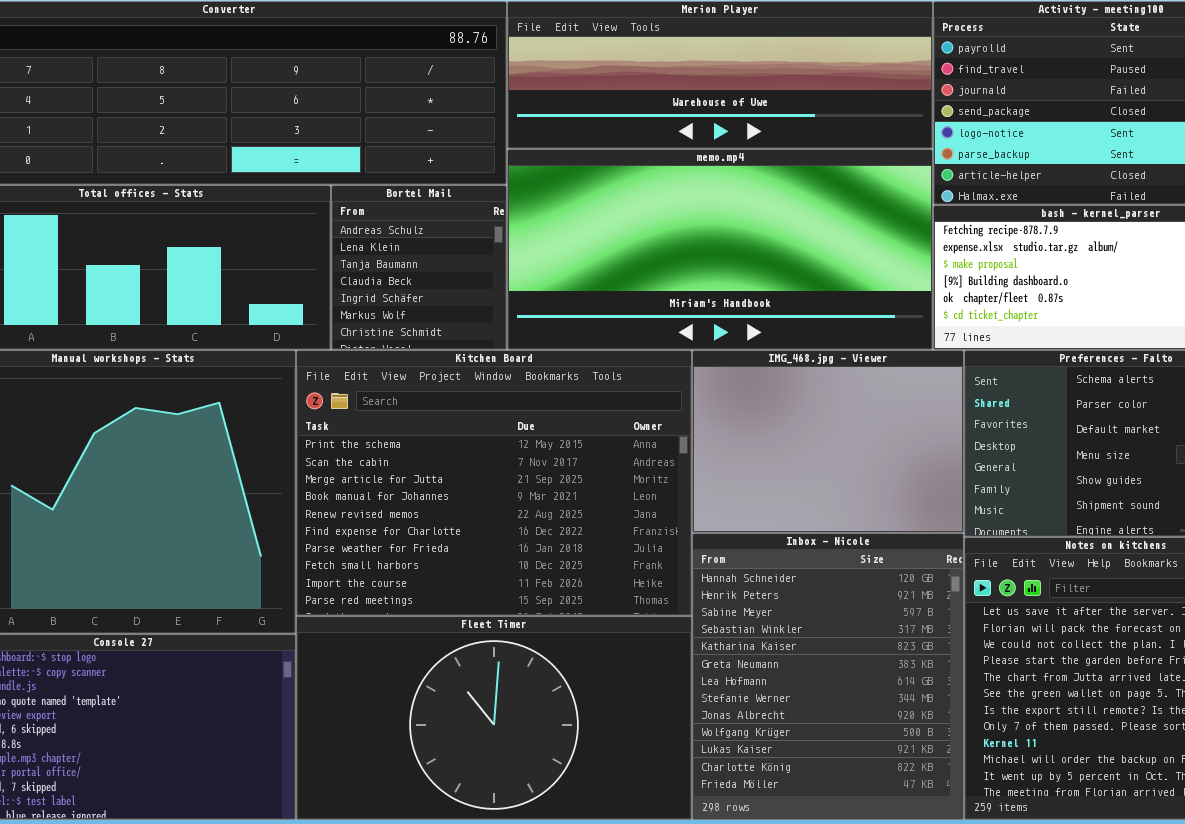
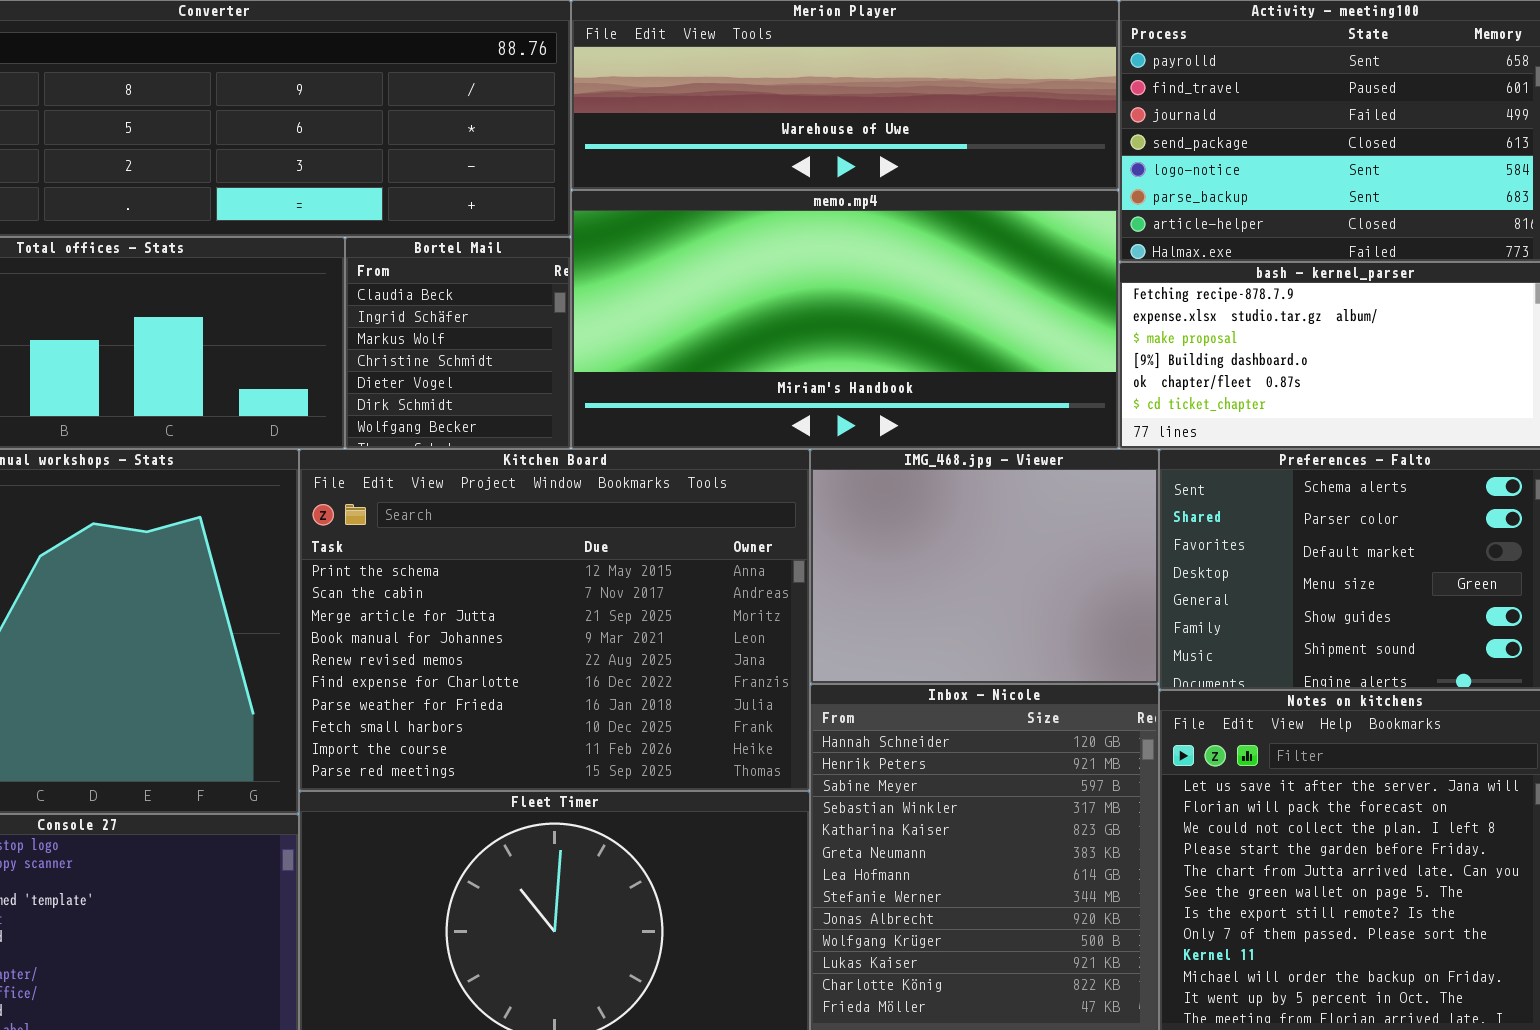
Bortel Mail: [331,185,507,350] -> [345,237,571,449], scrolled down 3 rows

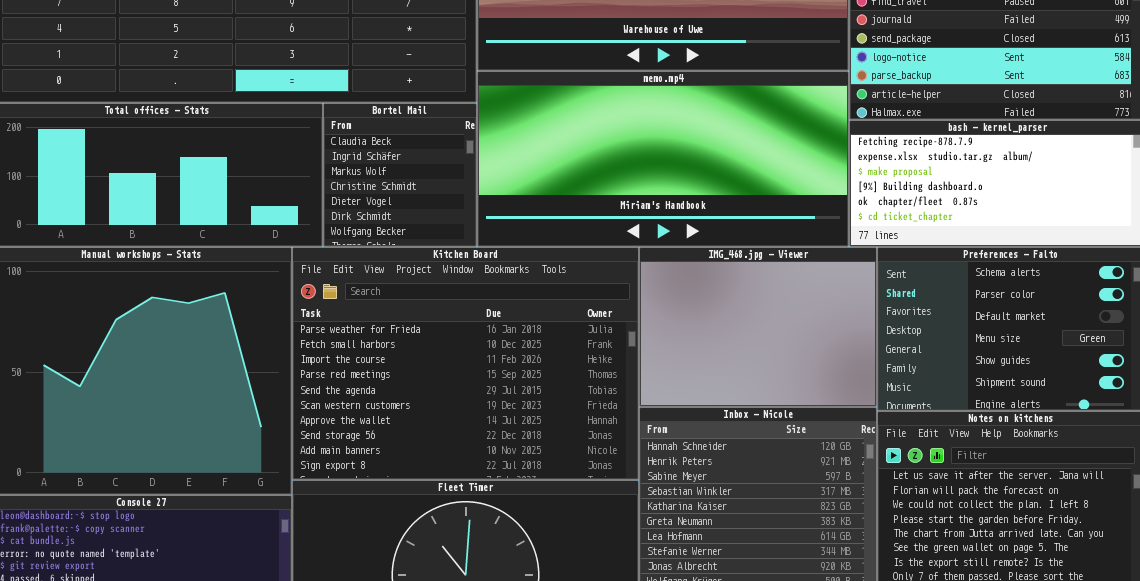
Kitchen Board: [299,449,810,791] -> [292,247,639,480], scrolled down 6 rows

